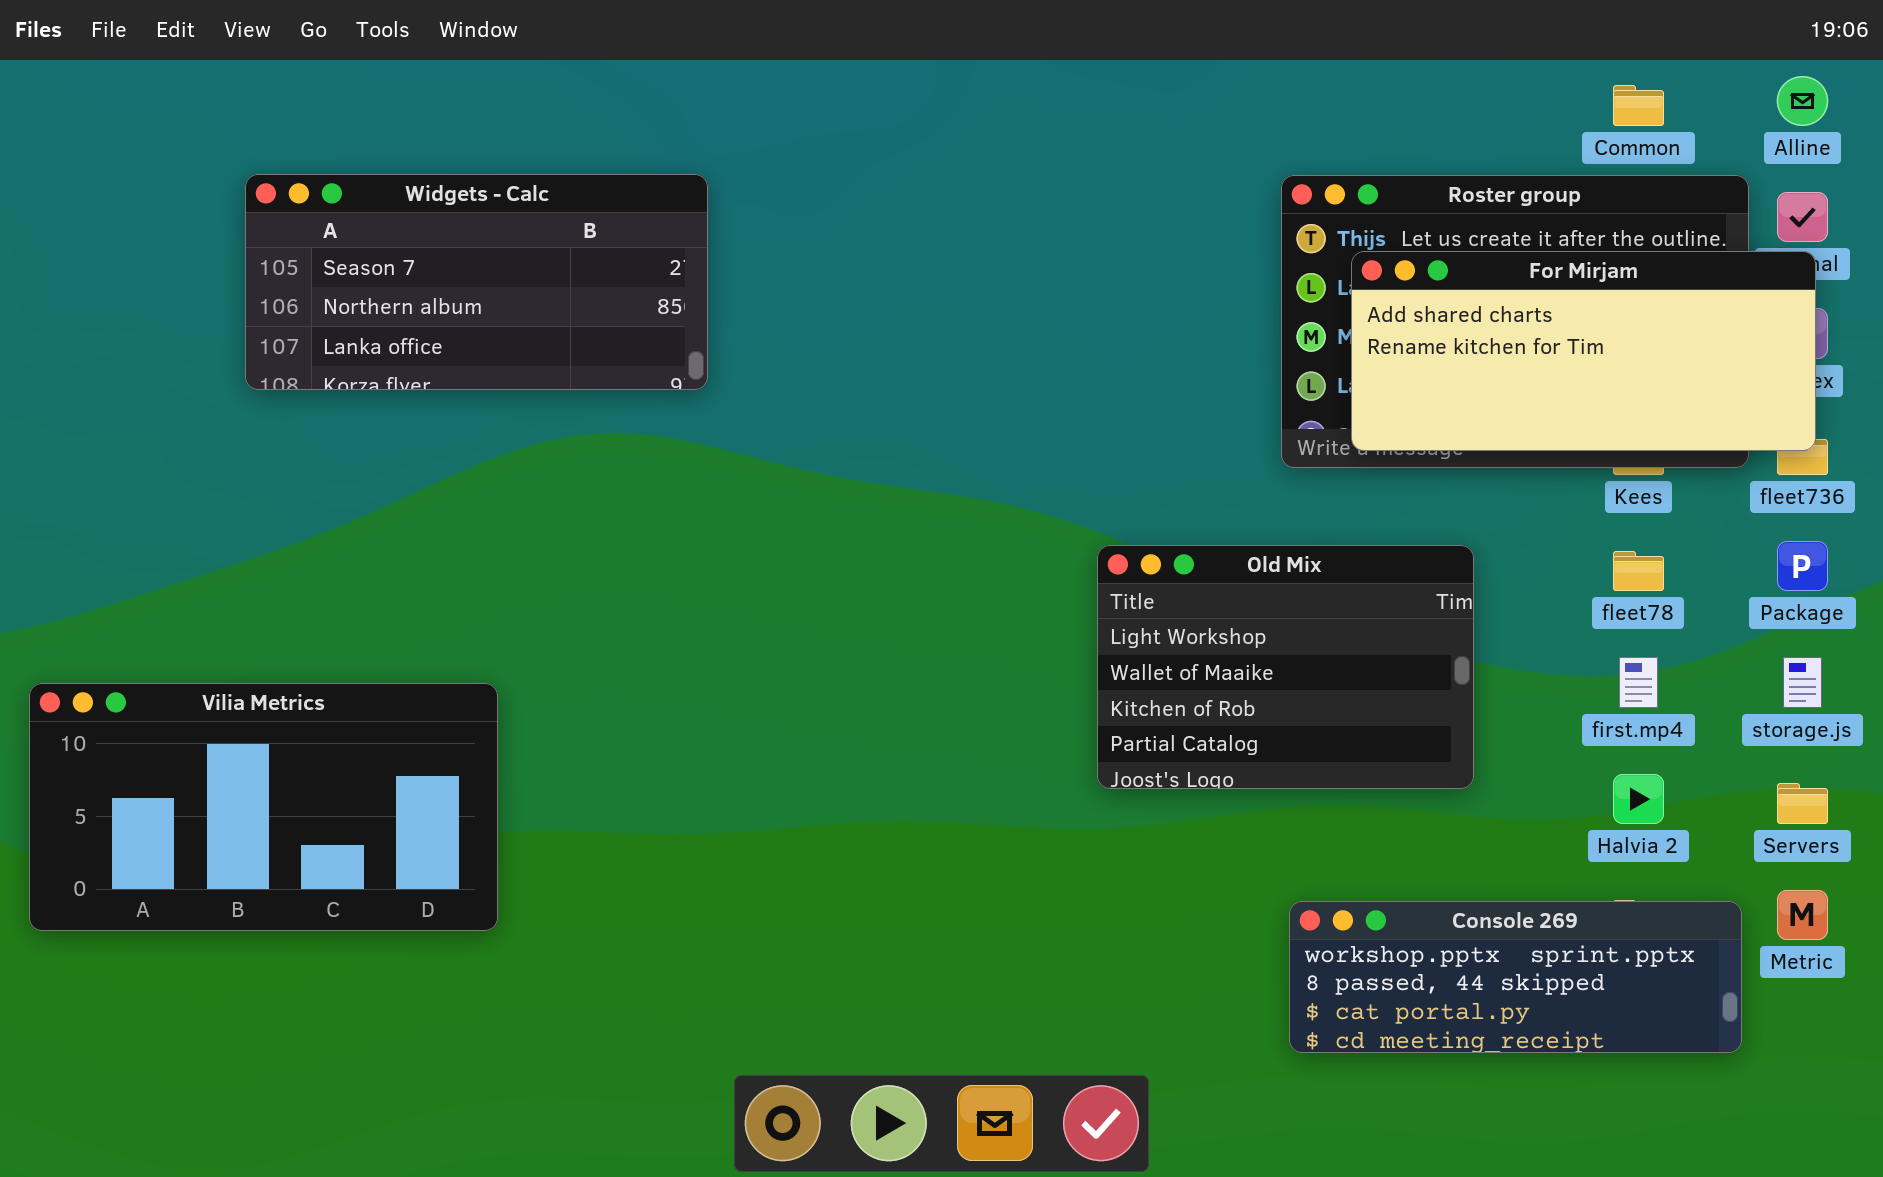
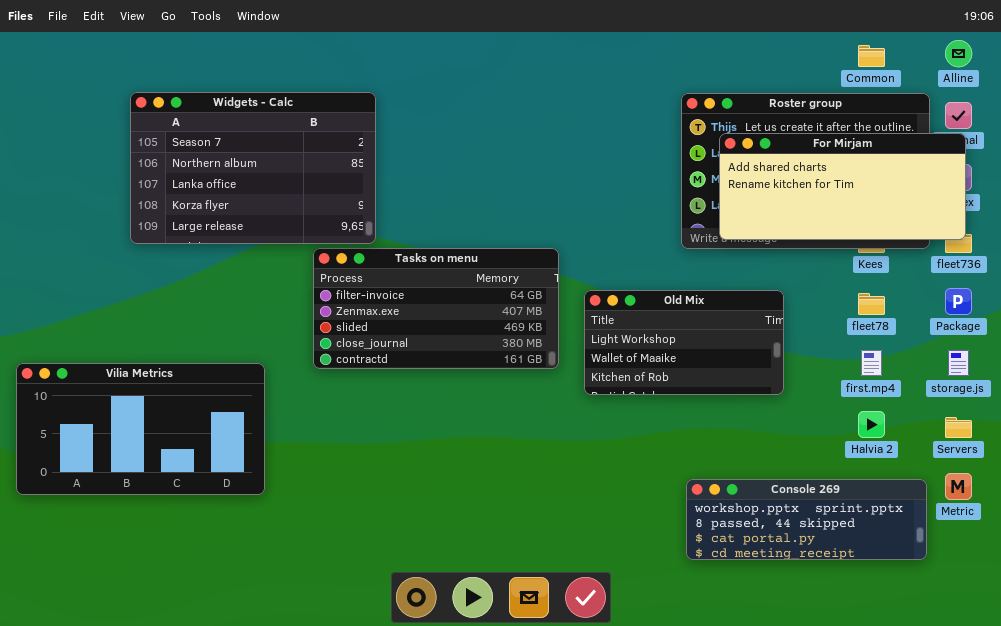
Widgets - Calc: [245,174,708,390] -> [130,92,376,244], resized
Tasks on menu: none -> [313,248,559,369], opened
Old Mix: [1097,545,1474,789] -> [584,290,784,395], resized

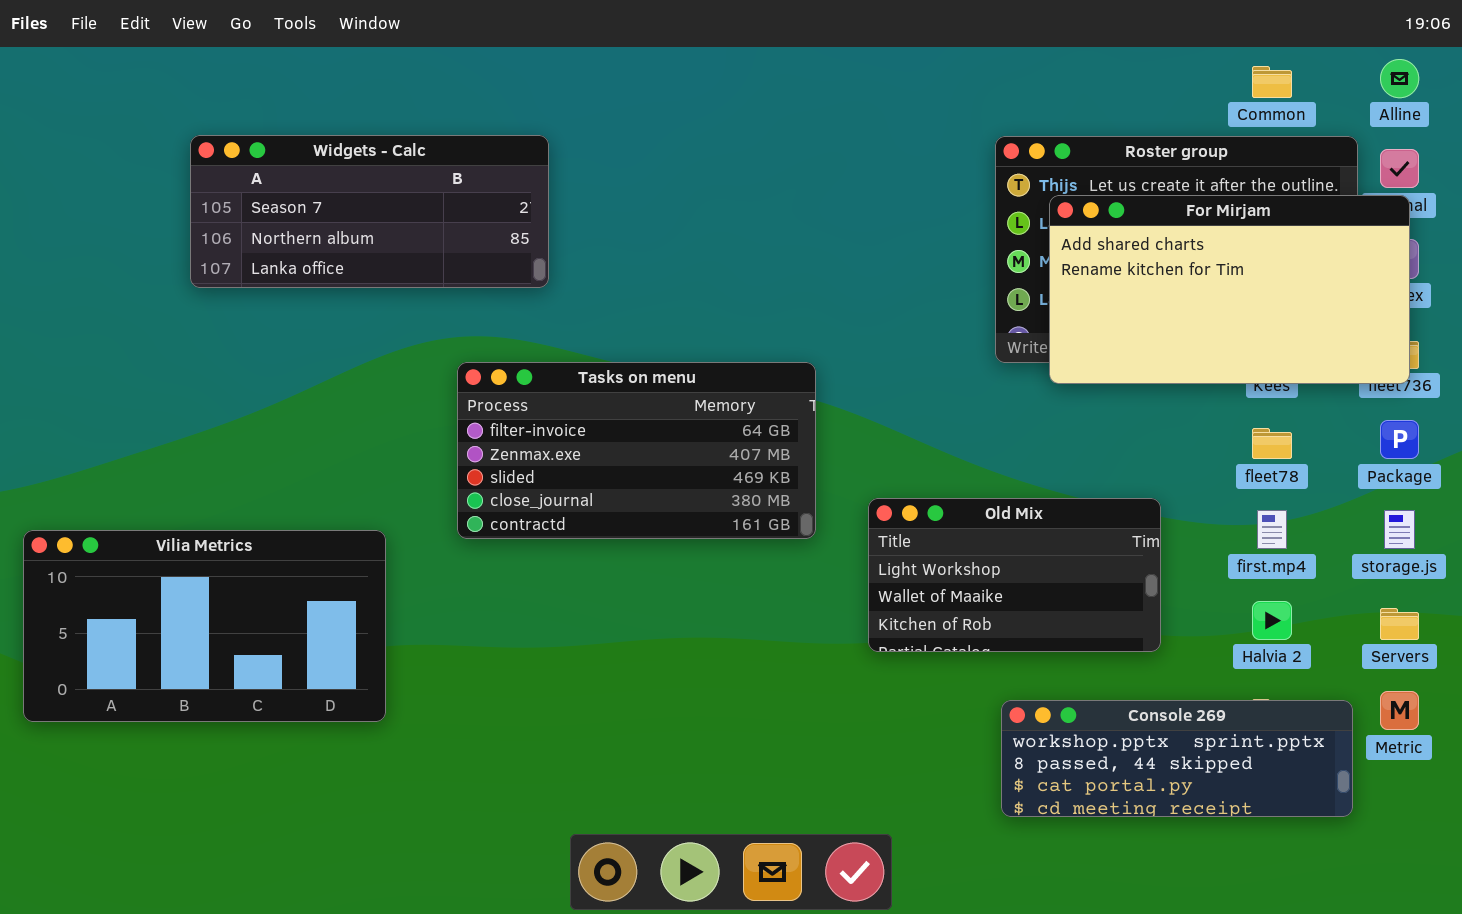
Widgets - Calc: [130,92,376,244] -> [190,135,549,288], resized
For Mirjam: [719,133,966,240] -> [1049,195,1410,384], resized
Old Mix: [584,290,784,395] -> [868,498,1161,652], moved

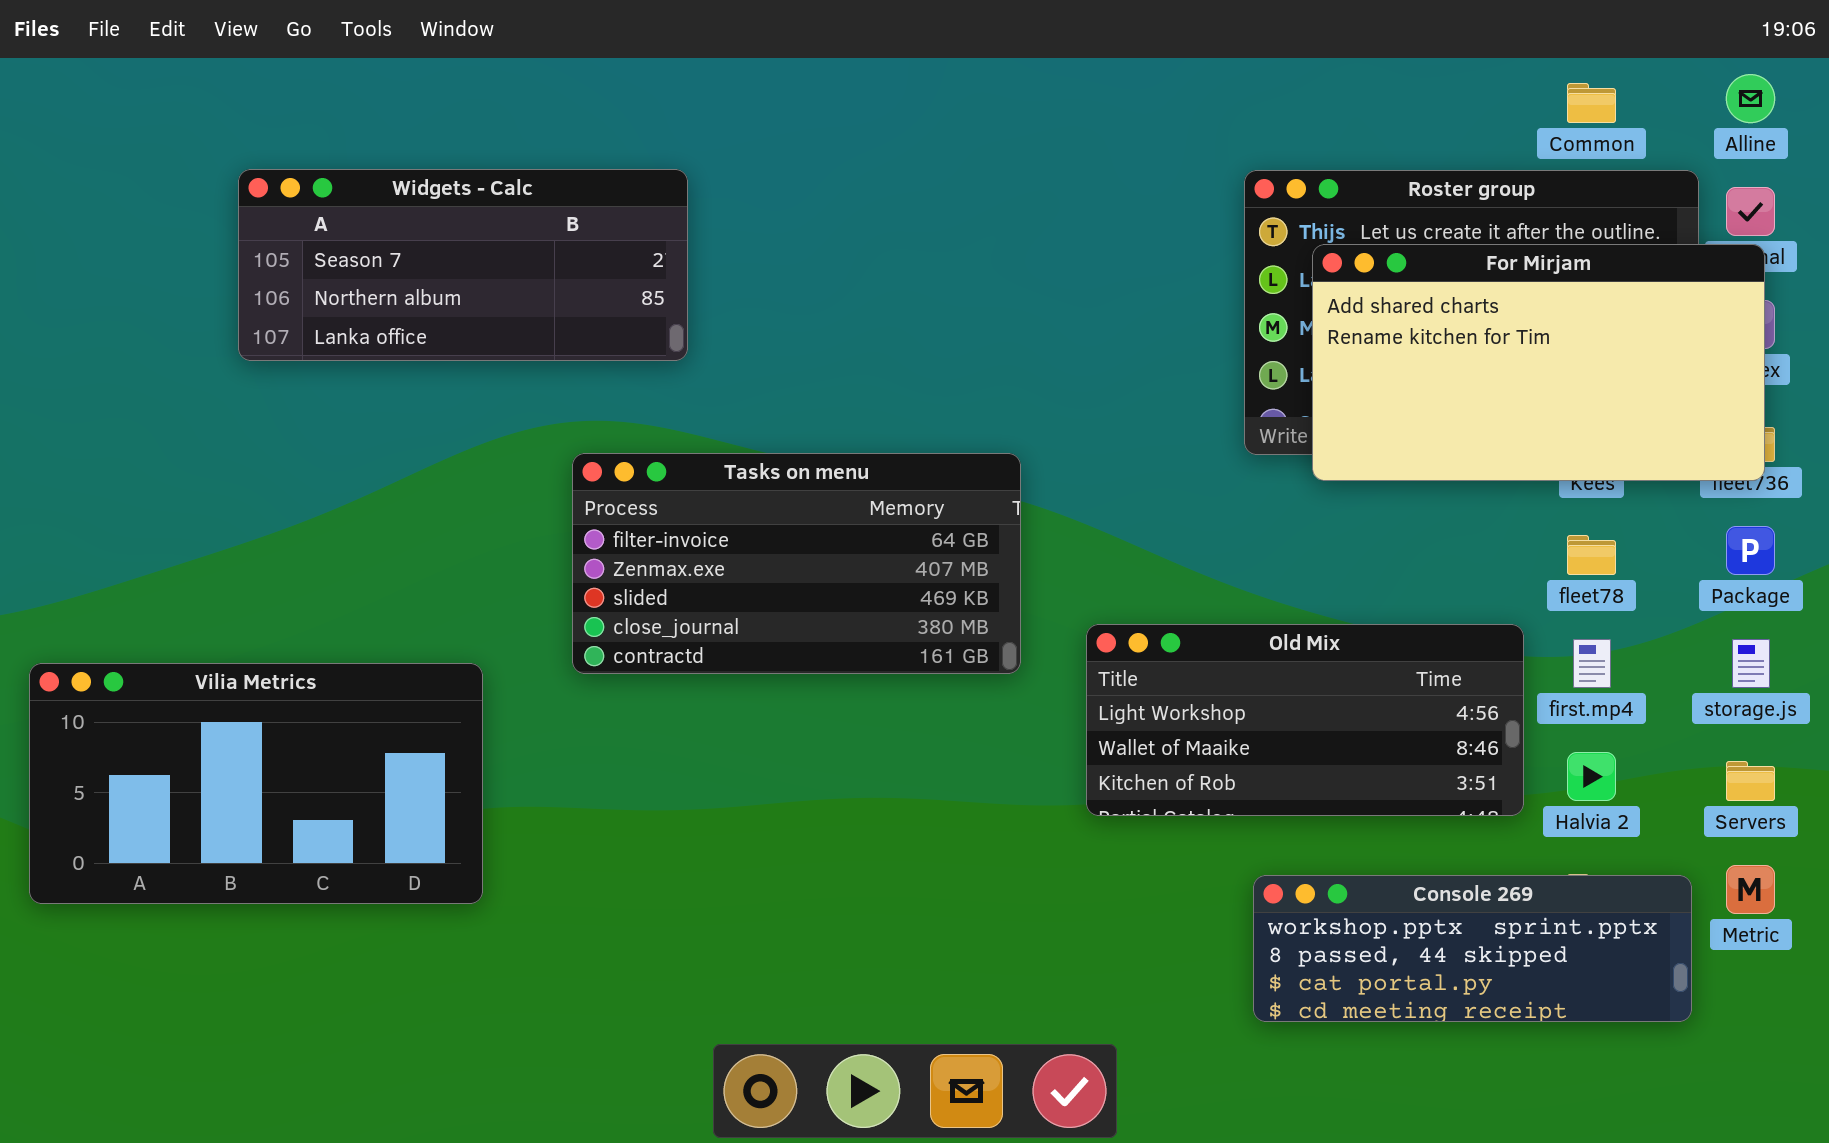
Old Mix: [868,498,1161,652] -> [1086,624,1524,816], resized

